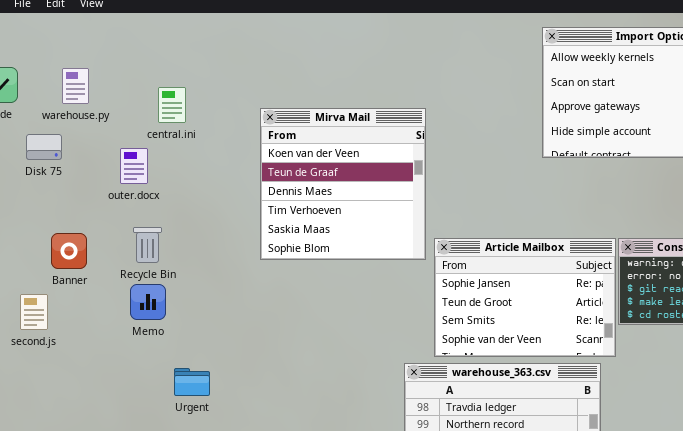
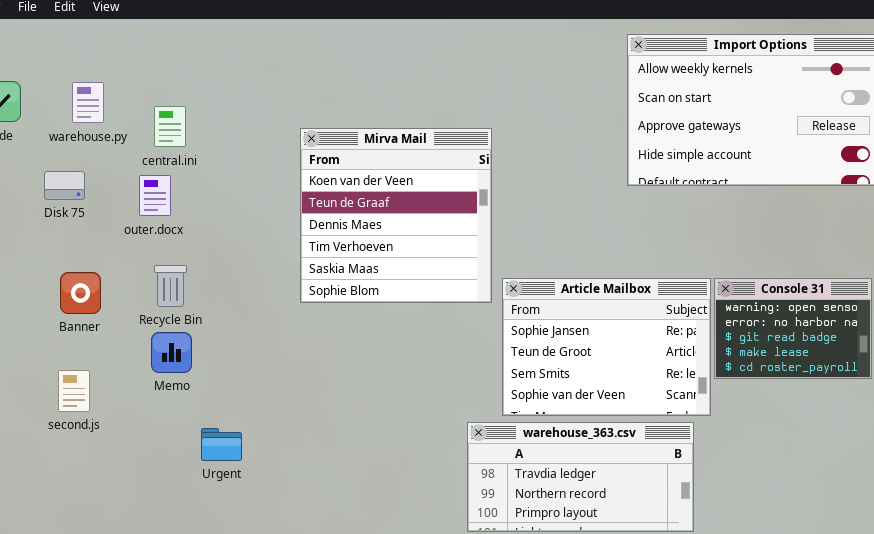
central.ini: [158,87,186,123] -> [154,106,186,147], moved
Disk 75: [26,134,62,160] -> [44,171,85,200], moved
second.js: [20,294,48,330] -> [58,370,90,412], moved

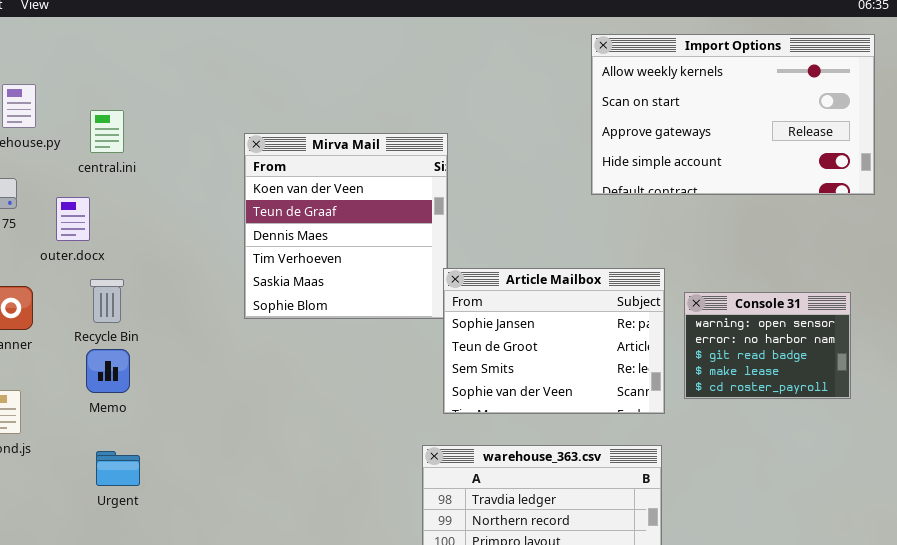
outer.docx: [139,175,171,216] -> [56,197,90,241], moved
Article Mailbox: [502,278,711,416] -> [443,268,665,414], moved
Urgent: [201,428,242,461] -> [96,451,140,486], moved

